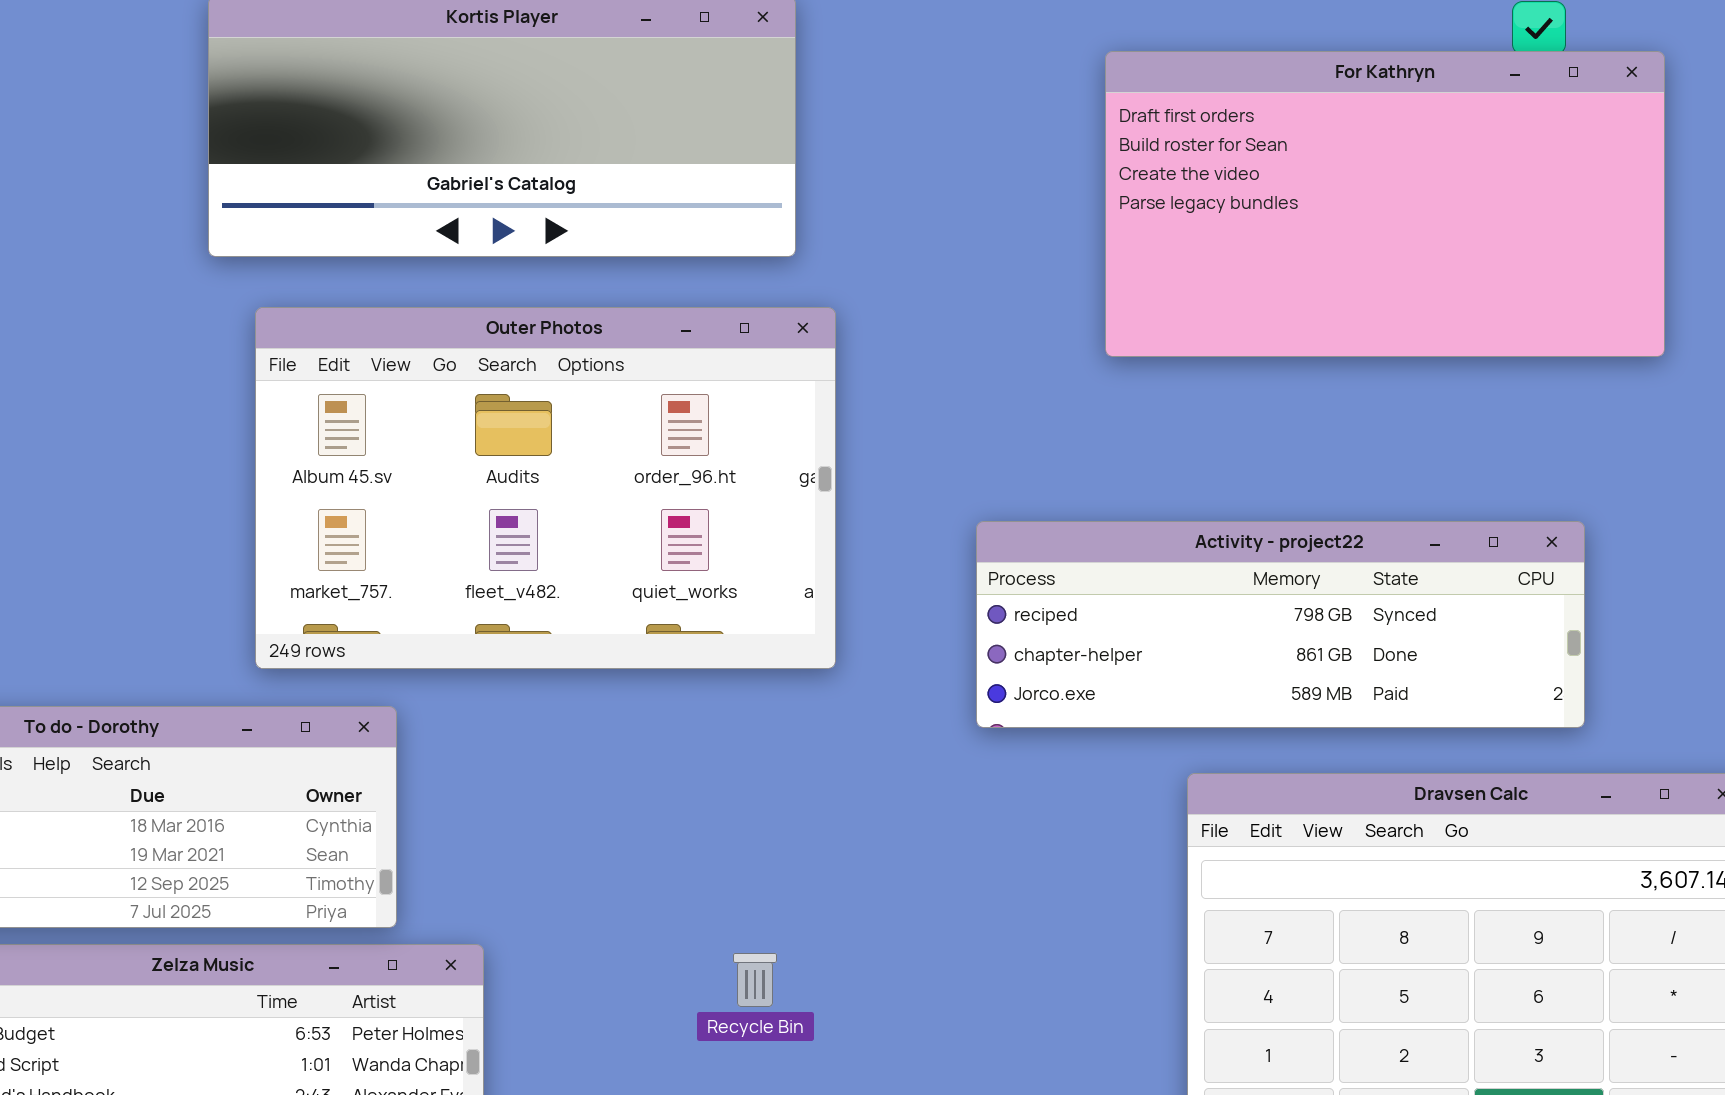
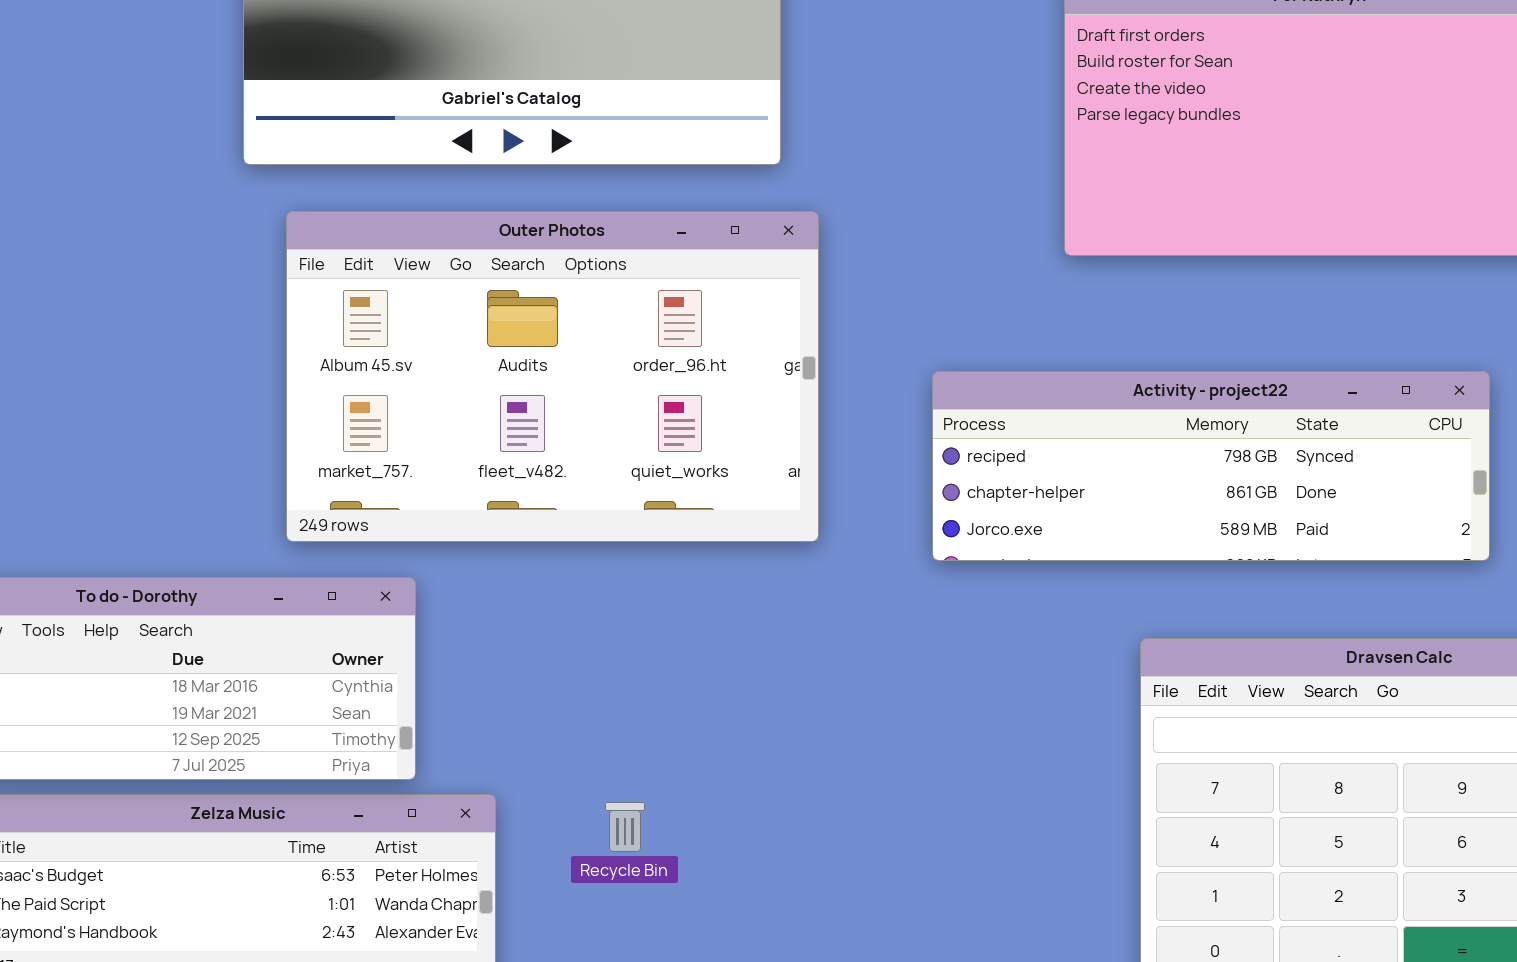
Activity - project22: [976,521,1585,728] -> [932,371,1490,561], moved
Recycle Bin: [733,953,777,1007] -> [605,802,645,852], moved

